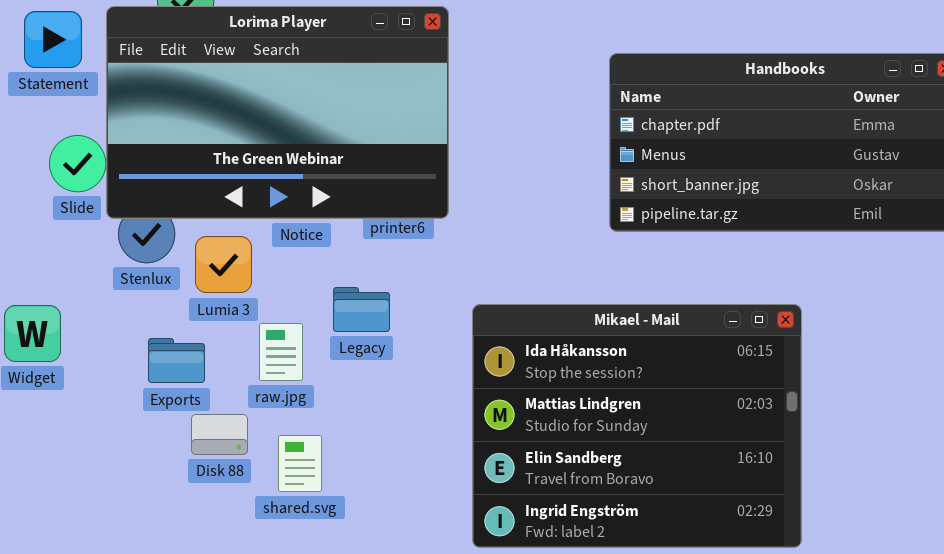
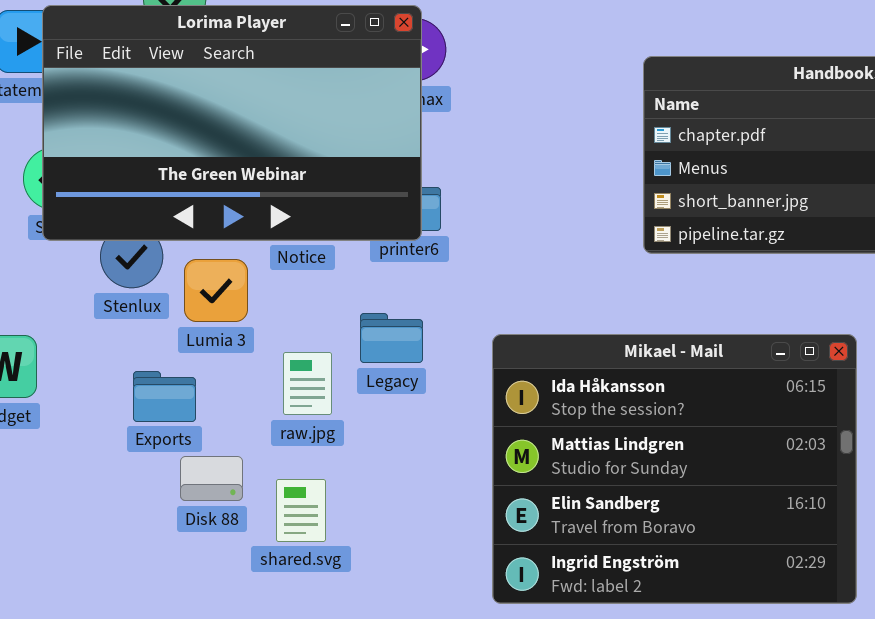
Lorima Player: [106,6,449,219] -> [42,5,422,241], moved
Legacy: [333,287,390,332] -> [360,313,423,363], moved
raw.jpg: [259,323,303,381] -> [283,352,332,415], moved

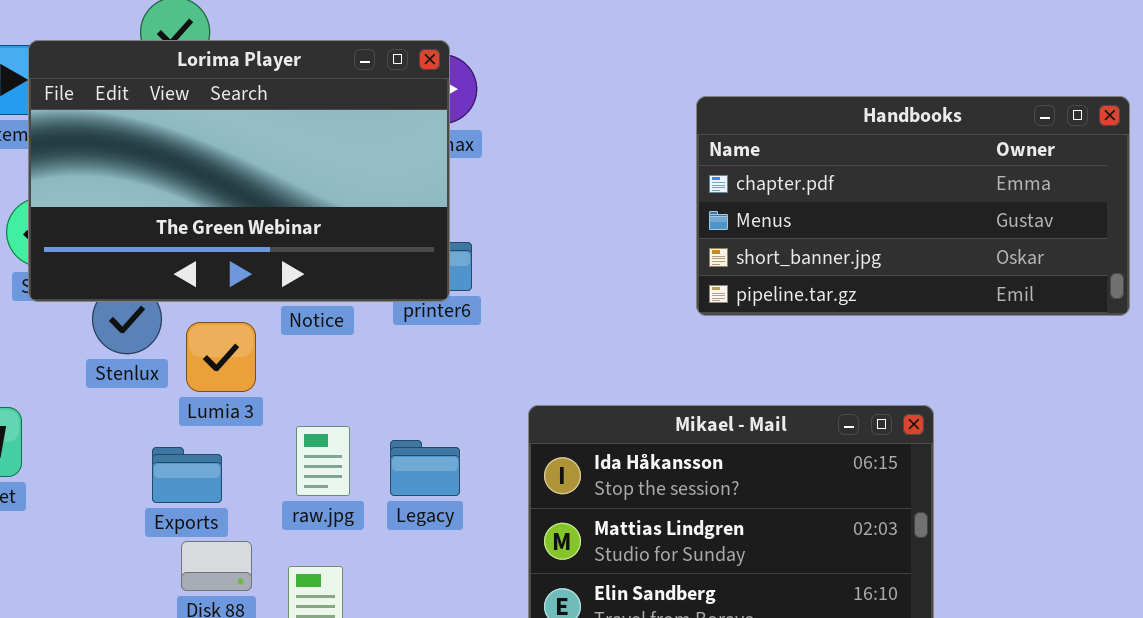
Legacy: [360,313,423,363] -> [390,440,460,496], moved
Exports: [133,371,196,422] -> [152,447,222,503], moved

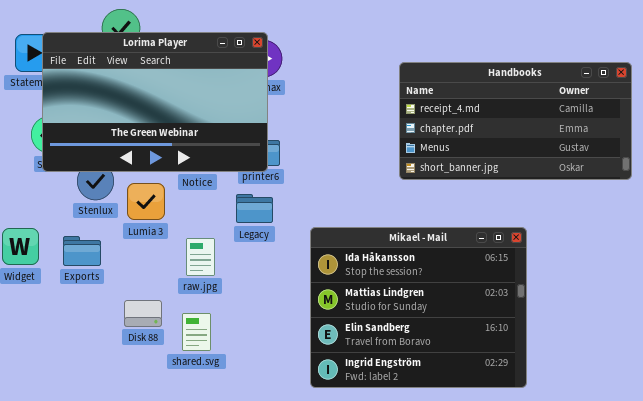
Handbooks: [696,96,1130,316] -> [399,62,632,180], scrolled up 1 row
Legacy: [390,440,460,496] -> [236,194,273,223], moved
Exports: [152,447,222,503] -> [63,236,101,266], moved

